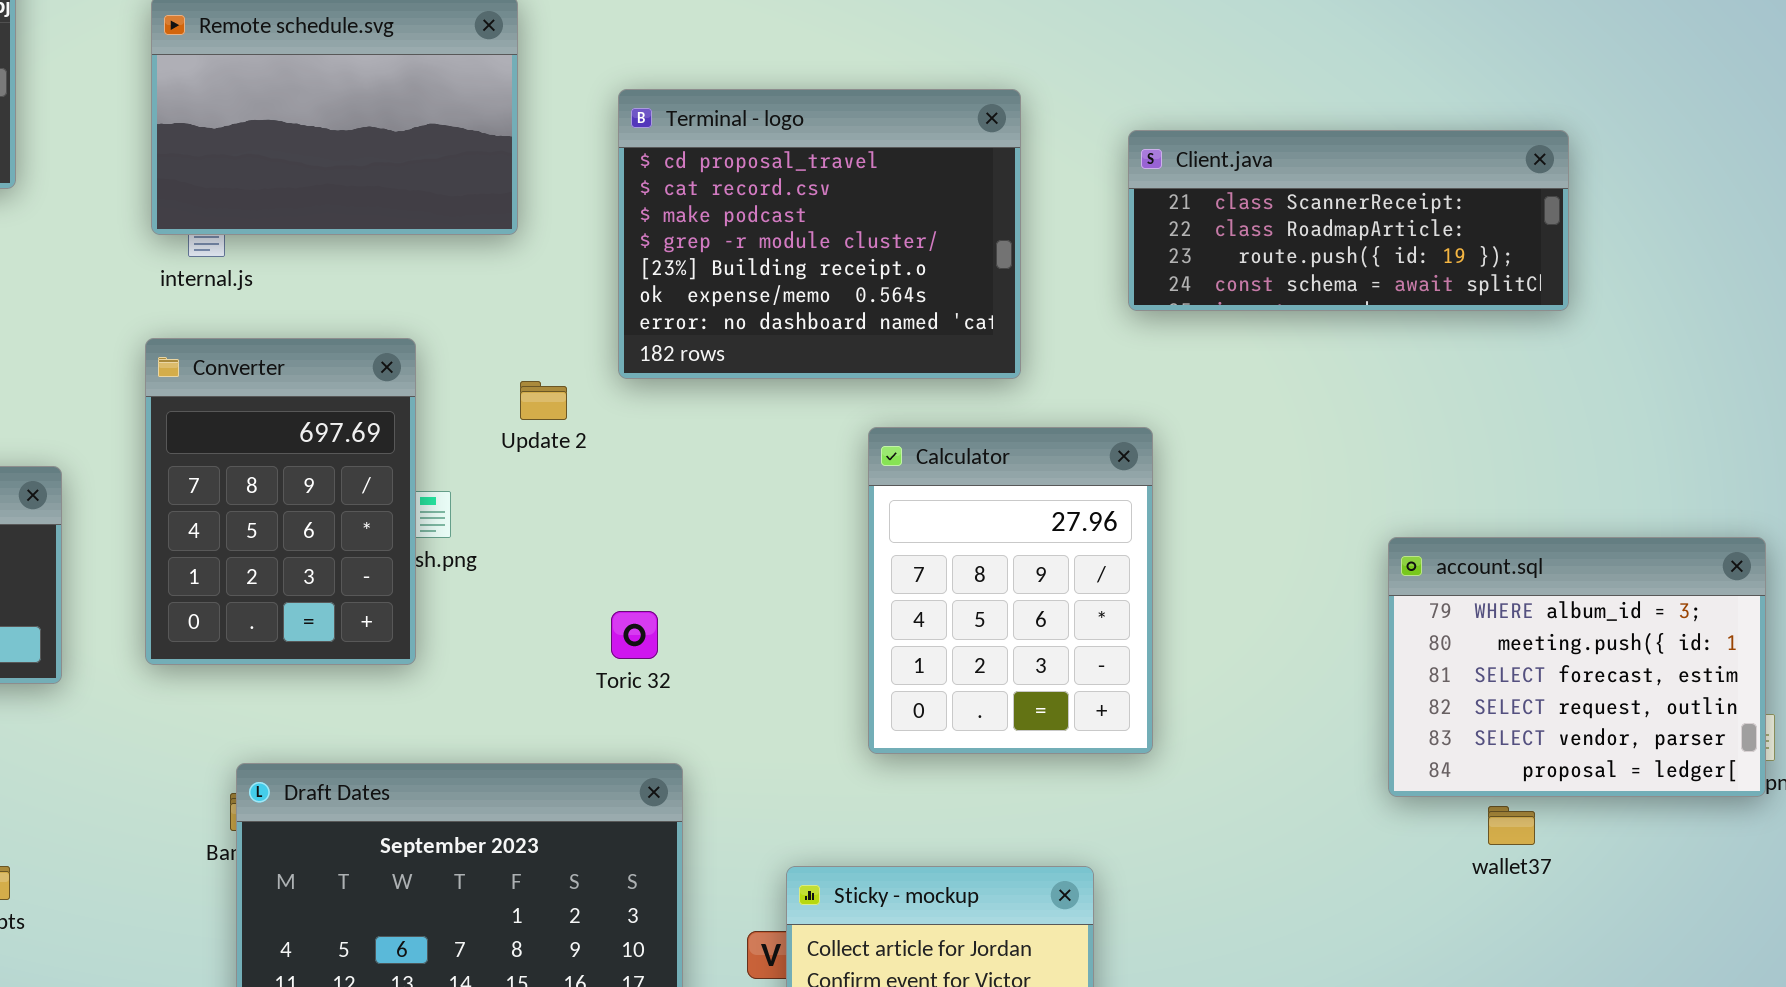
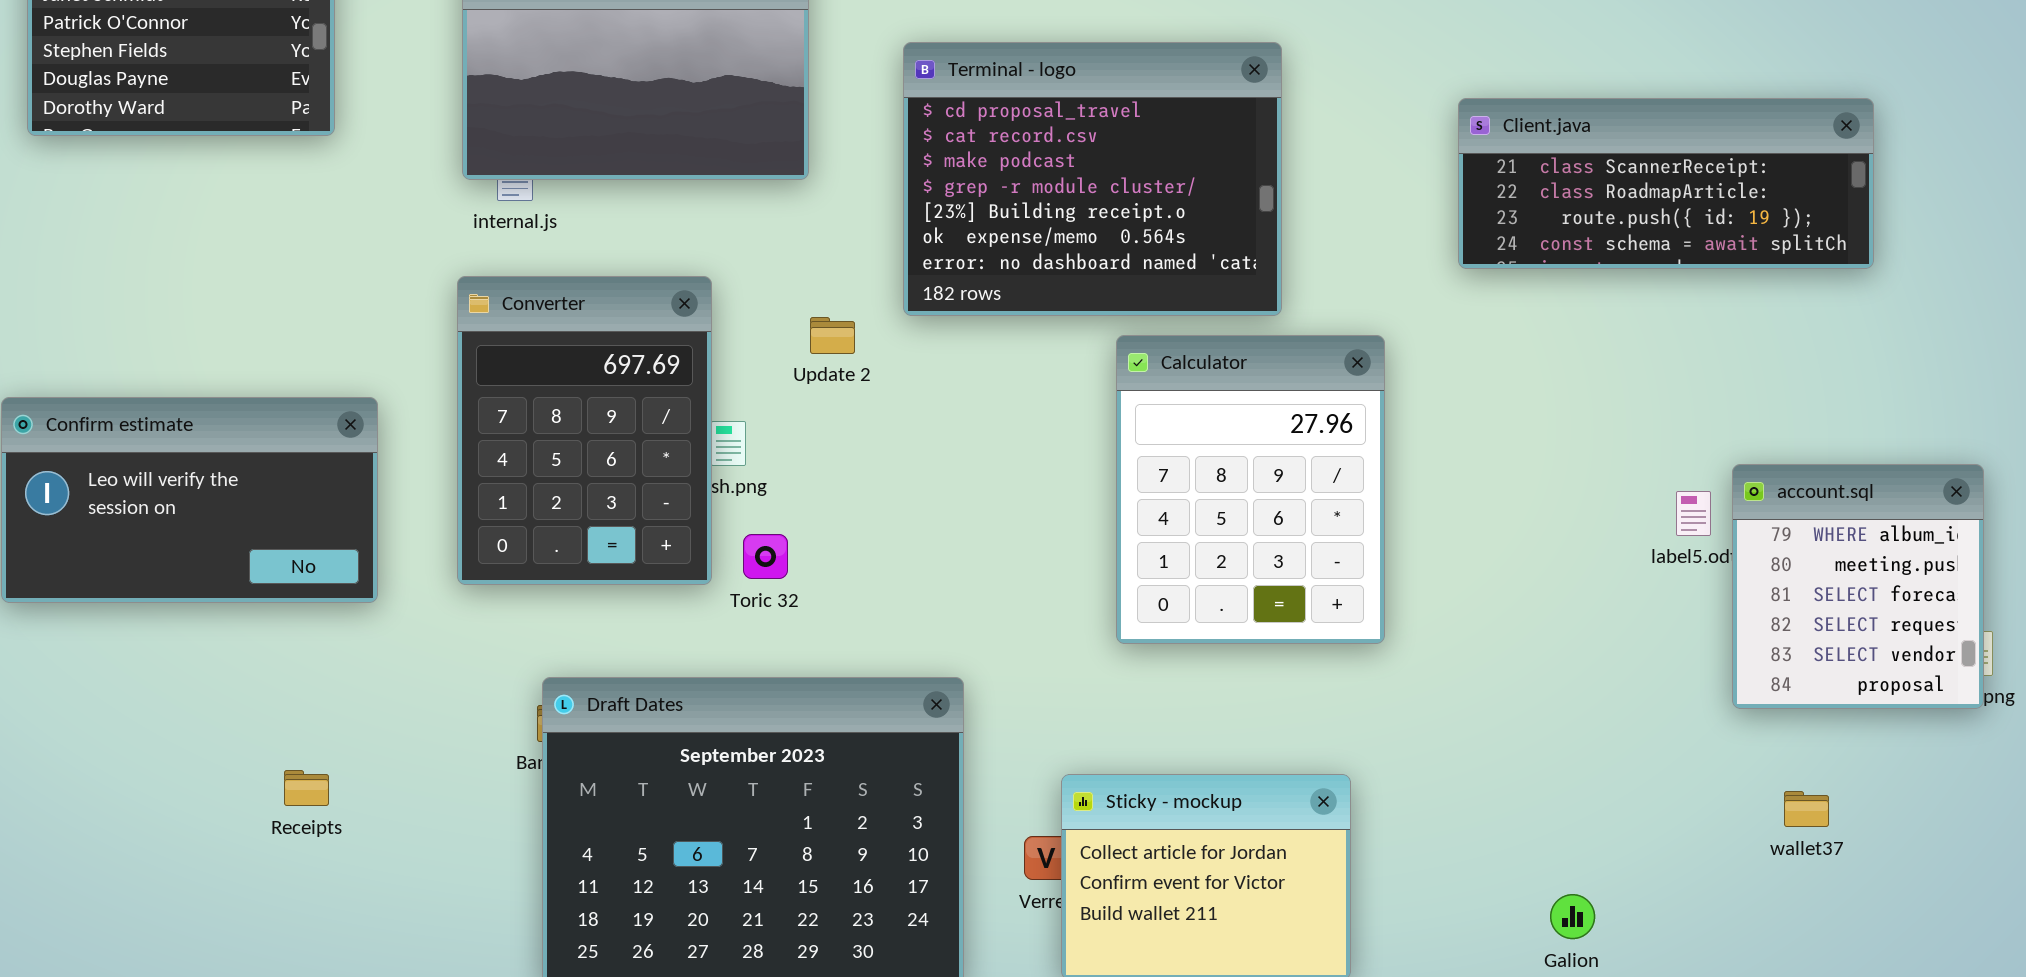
Client.java: [1128,130,1569,311] -> [1458,98,1874,269], moved
Calculator: [868,427,1153,754] -> [1116,335,1385,644], moved
account.sql: [1388,537,1766,797] -> [1732,464,1984,709], resized
Toric 32: [611,611,658,659] -> [743,534,788,579], moved
wallet37: [1488,806,1535,845] -> [1784,791,1829,827], moved

